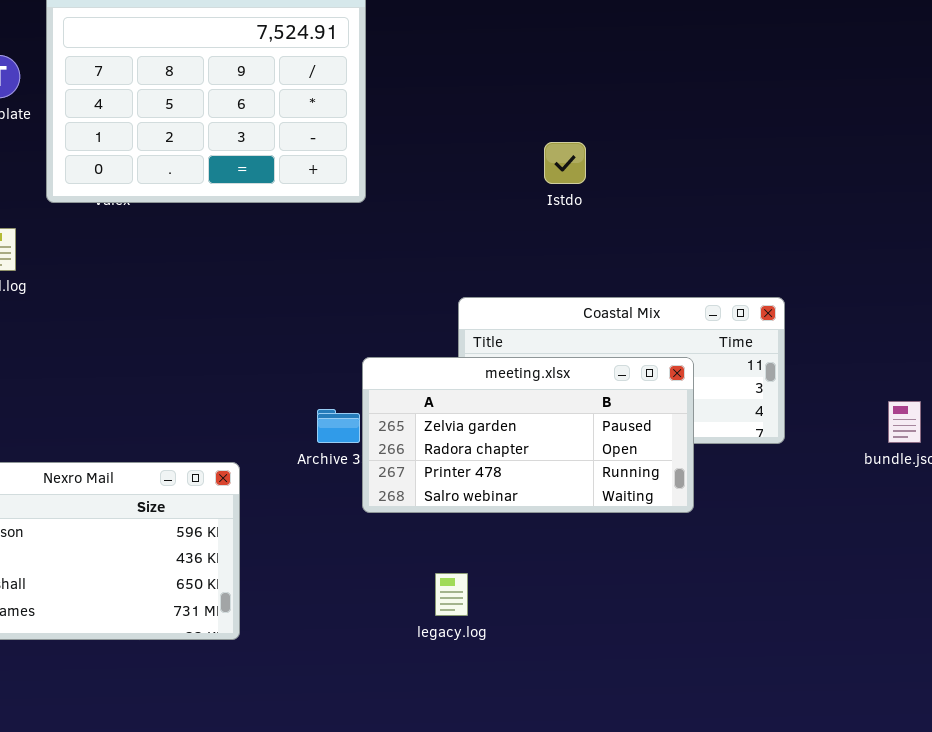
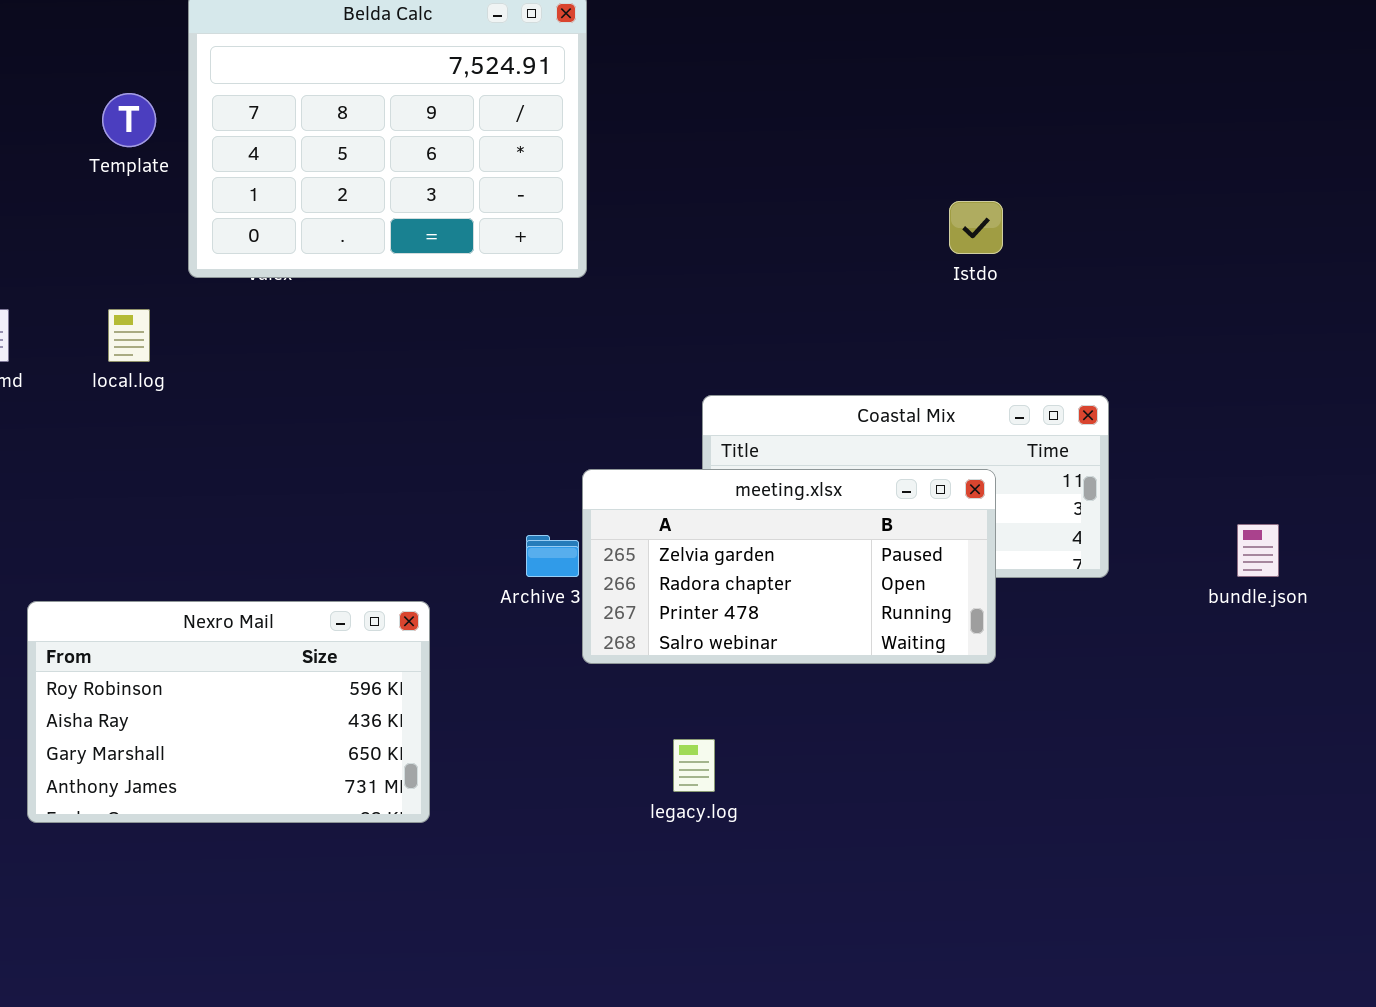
Istdo: [544,142,586,184] -> [949,201,1003,254], moved

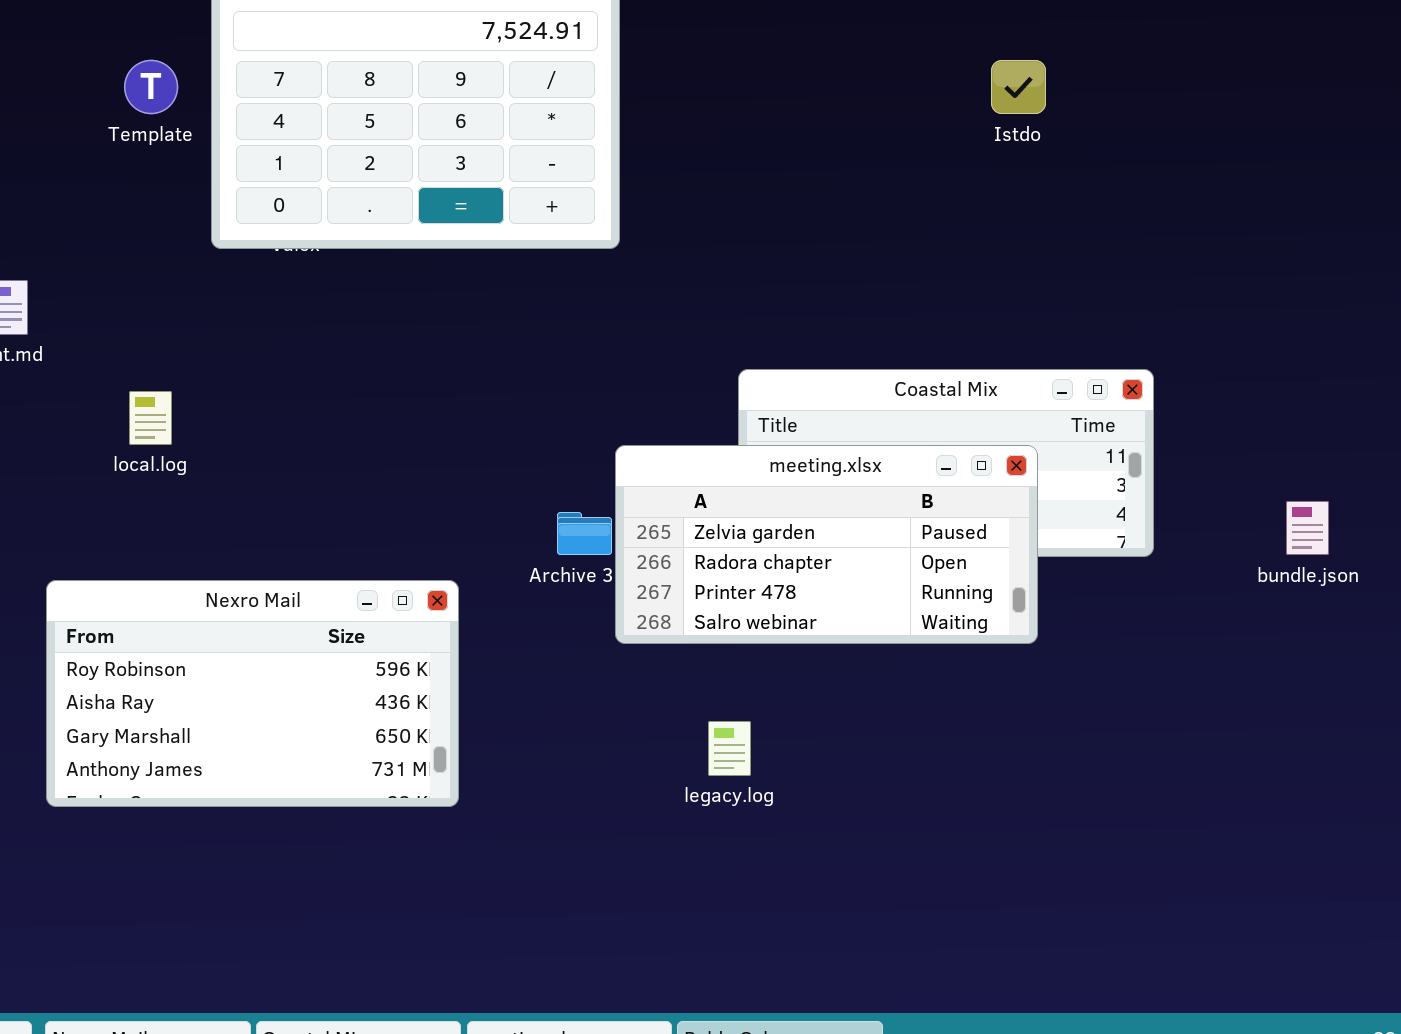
Istdo: [949,201,1003,254] -> [991,60,1046,114], moved
local.log: [108,309,150,362] -> [129,391,172,445], moved

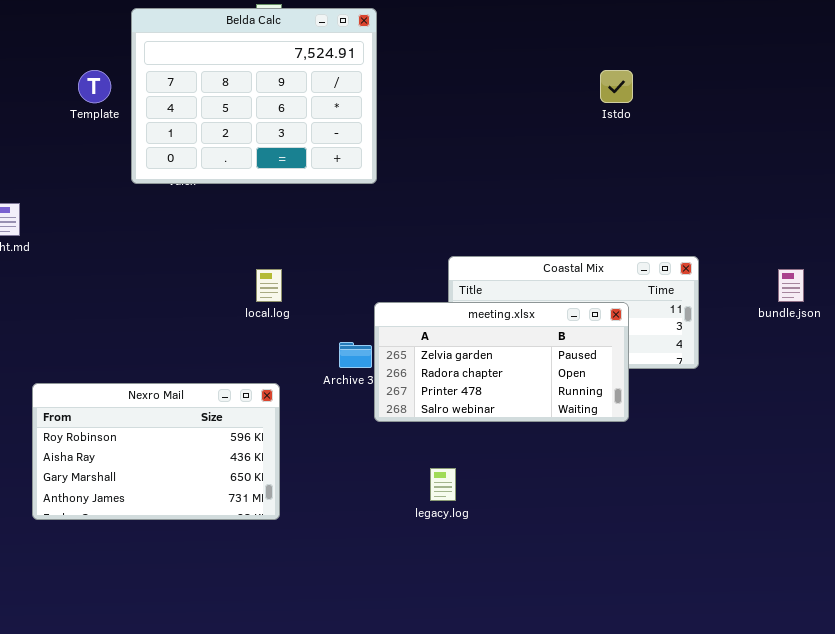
local.log: [129,391,172,445] -> [256,269,282,302], moved
bundle.json: [1286,501,1329,555] -> [778,269,804,302], moved

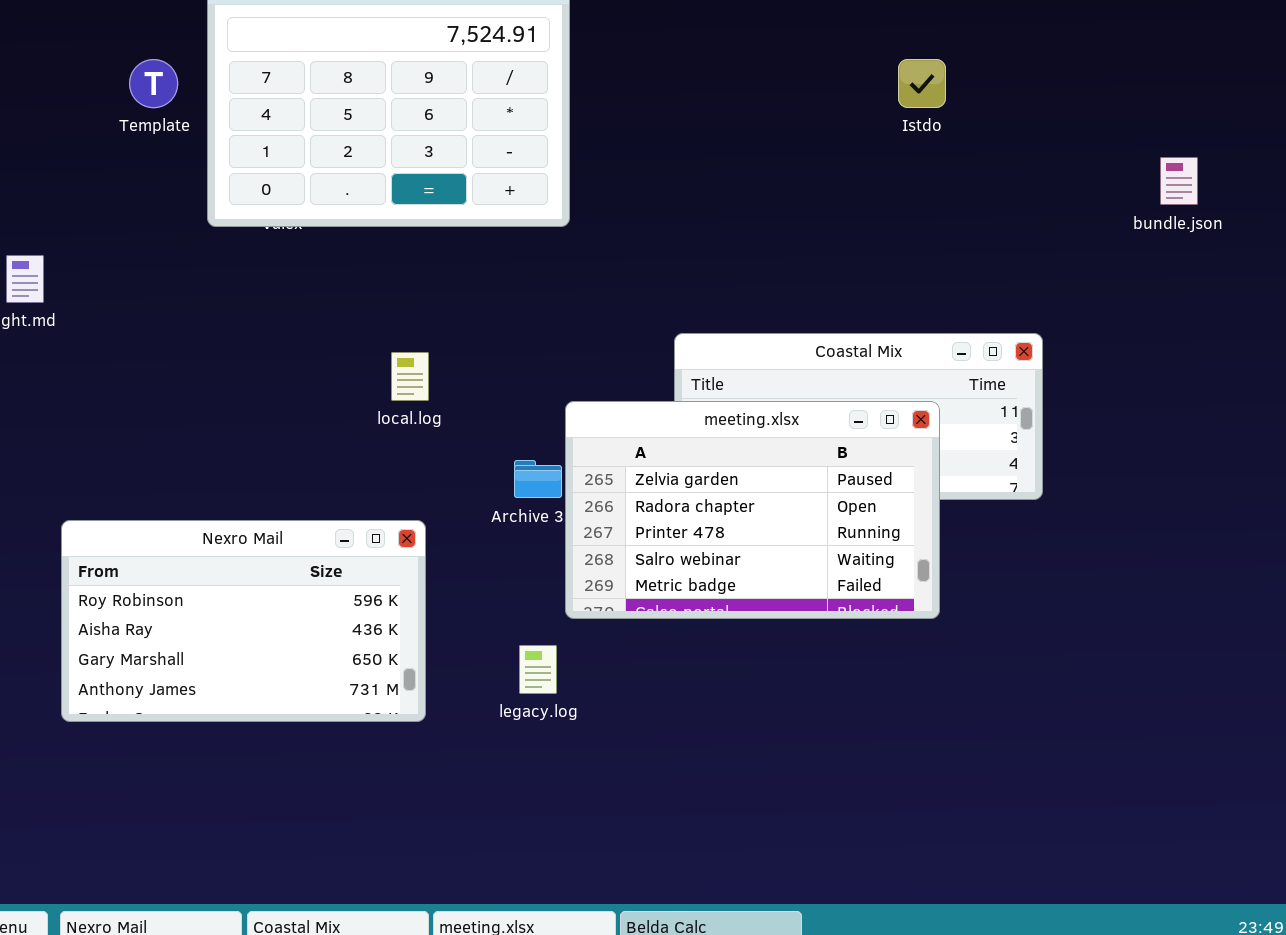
bundle.json: [778,269,804,302] -> [1160,157,1198,205], moved
meeting.xlsx: [374,302,629,422] -> [565,401,940,619], resized
legacy.log: [430,468,456,501] -> [519,645,557,694], moved

